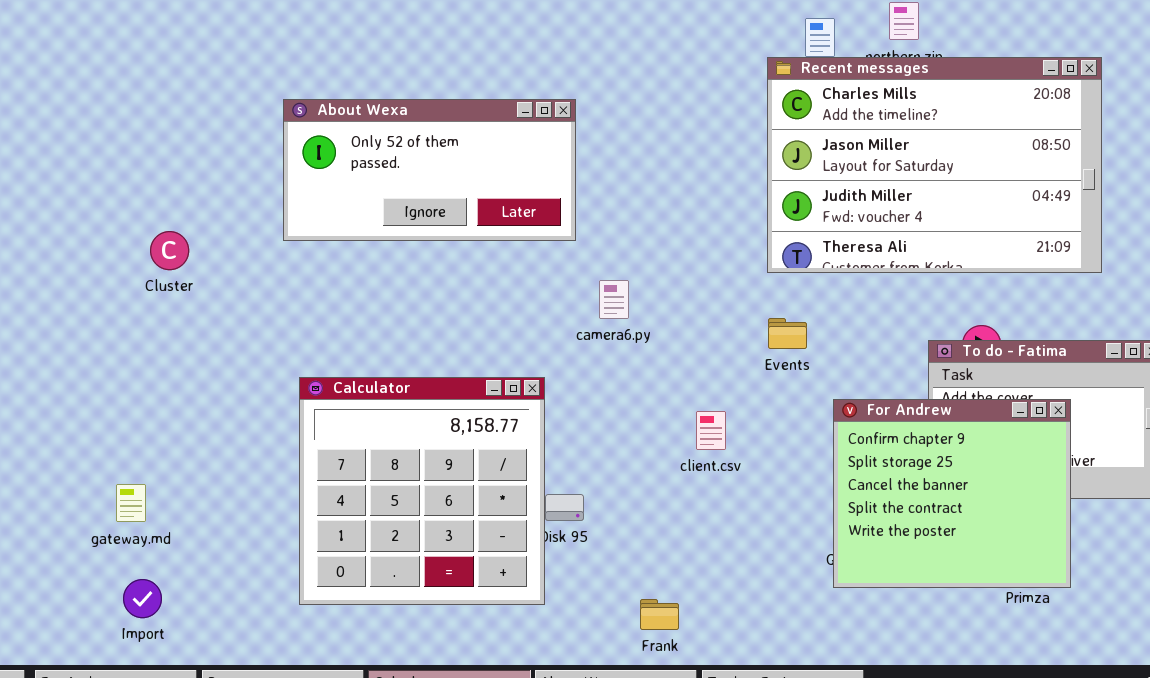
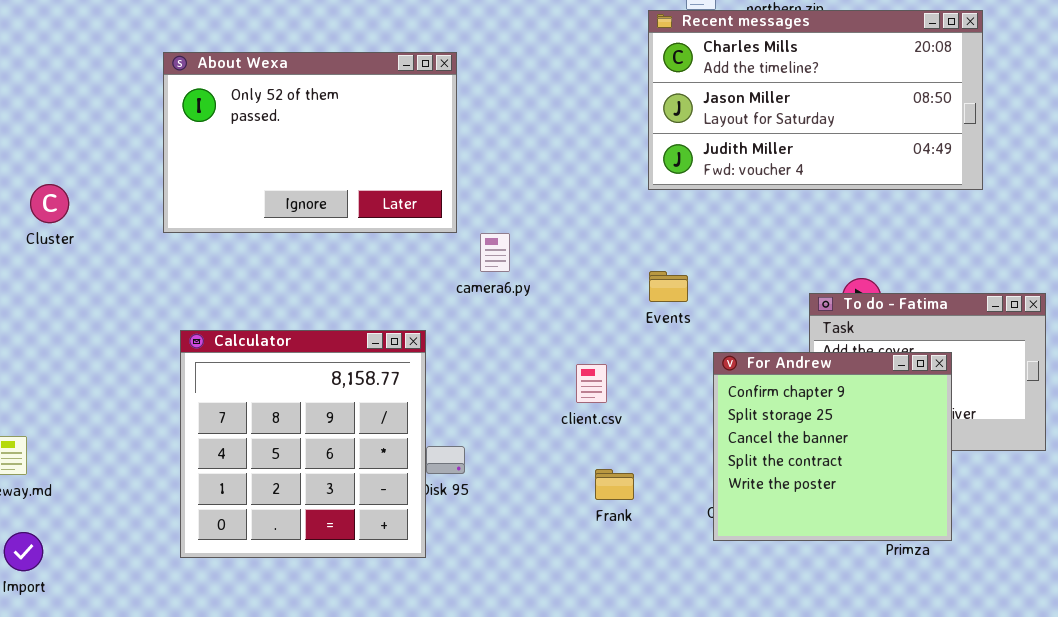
Recent messages: [767,57,1102,273] -> [648,10,983,190], resized
About Wexa: [283,99,576,241] -> [163,52,457,233], resized
Frank: [640,599,679,630] -> [595,469,634,500], moved

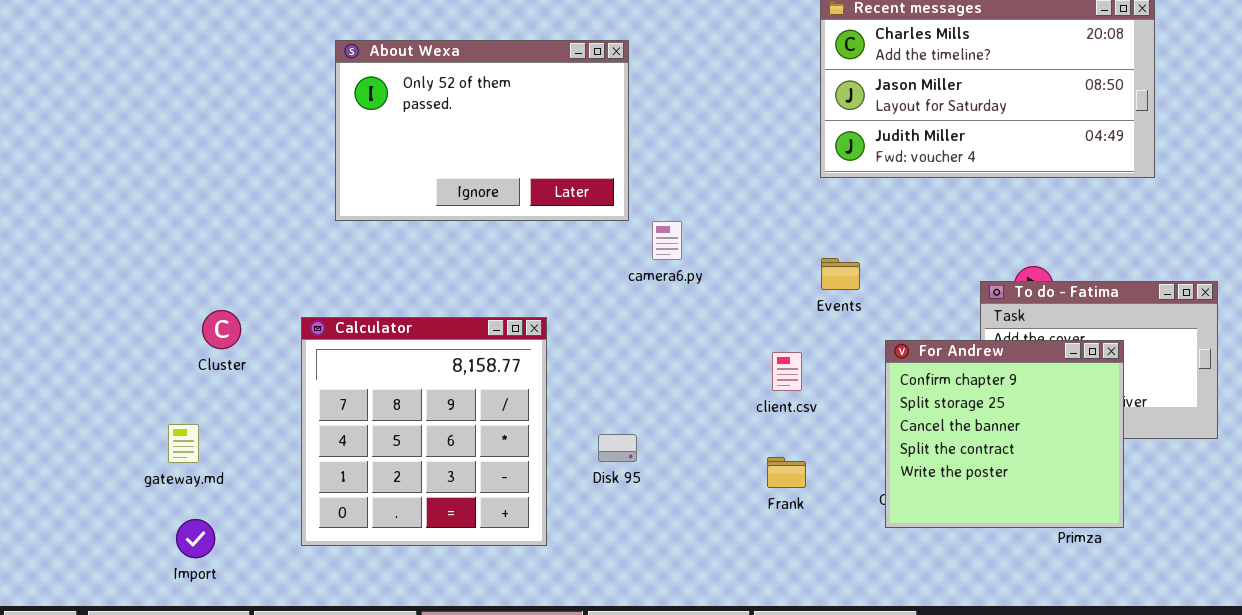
Cluster: [30,184,69,223] -> [202,310,241,349], moved
Calculator: [180,330,426,558] -> [301,317,547,546], moved
client.csv: [576,364,607,403] -> [772,352,802,391], moved

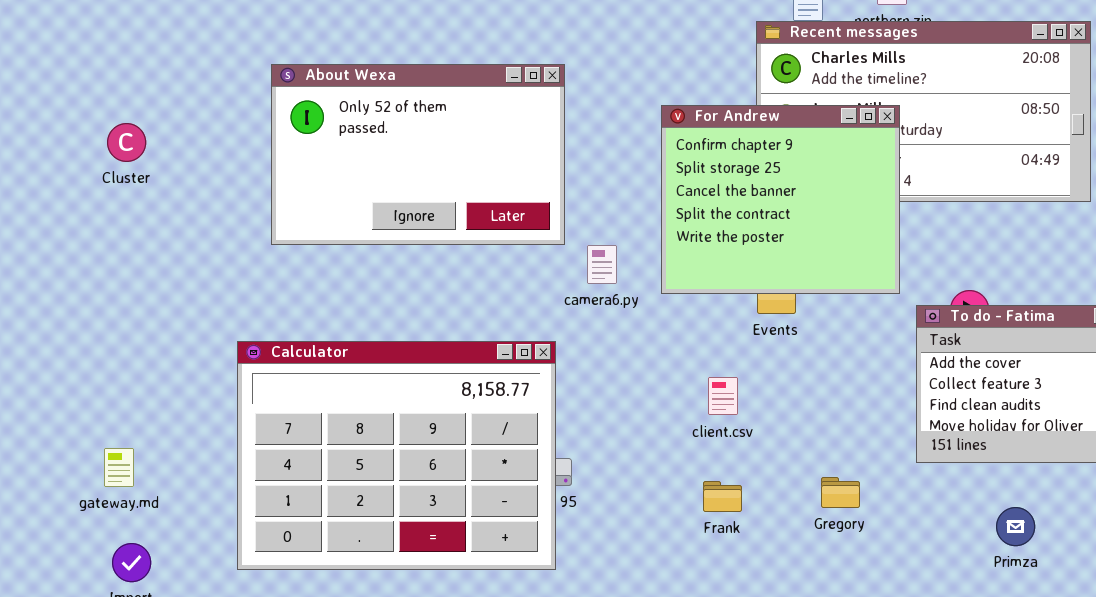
Cluster: [202,310,241,349] -> [107,123,146,162], moved
Calculator: [301,317,547,546] -> [237,341,556,570], resized
For Andrew: [885,340,1124,528] -> [661,105,900,294], moved

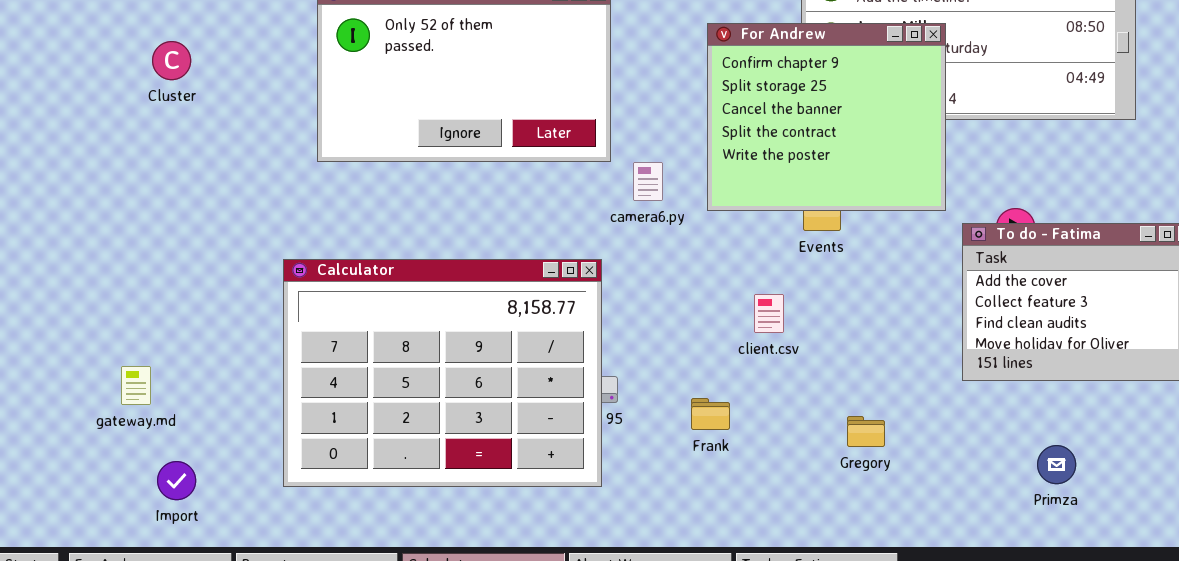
gateway.md: [104,448,134,487] -> [121,366,151,405], moved
Gregory: [821,477,860,508] -> [847,416,885,447], moved
Frank: [703,481,742,512] -> [691,398,730,430], moved
Primza: [996,507,1035,546] -> [1037,445,1076,484], moved

